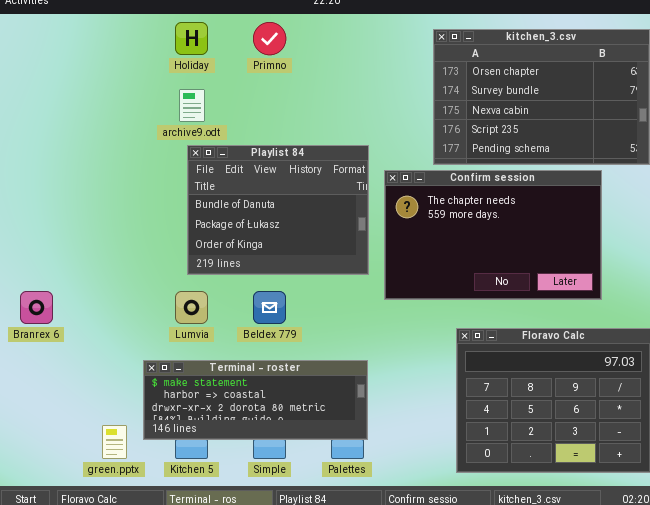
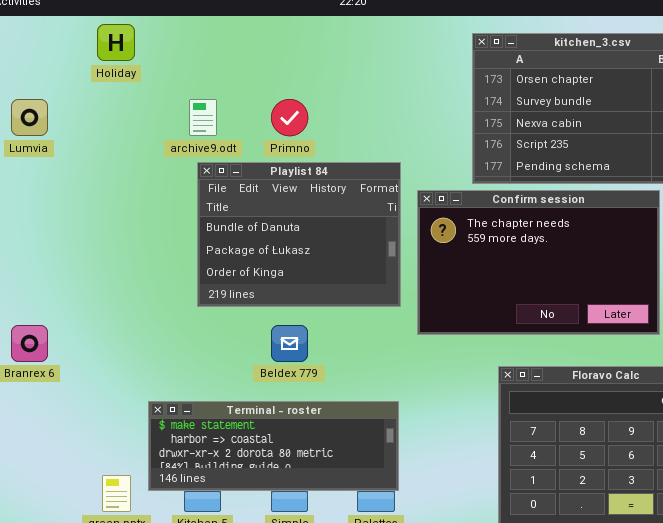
Holiday: [175,22,208,55] -> [97,24,135,61], moved
Primno: [253,22,286,55] -> [271,99,308,136], moved
Lumvia: [175,291,208,324] -> [11,99,48,136], moved

